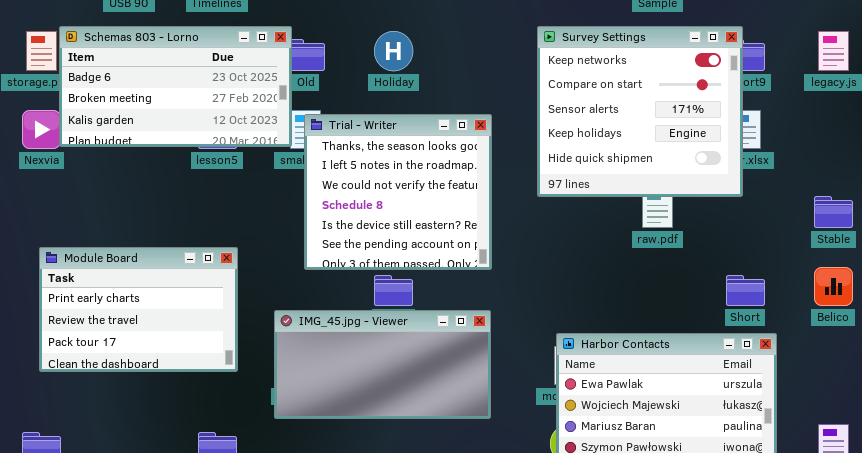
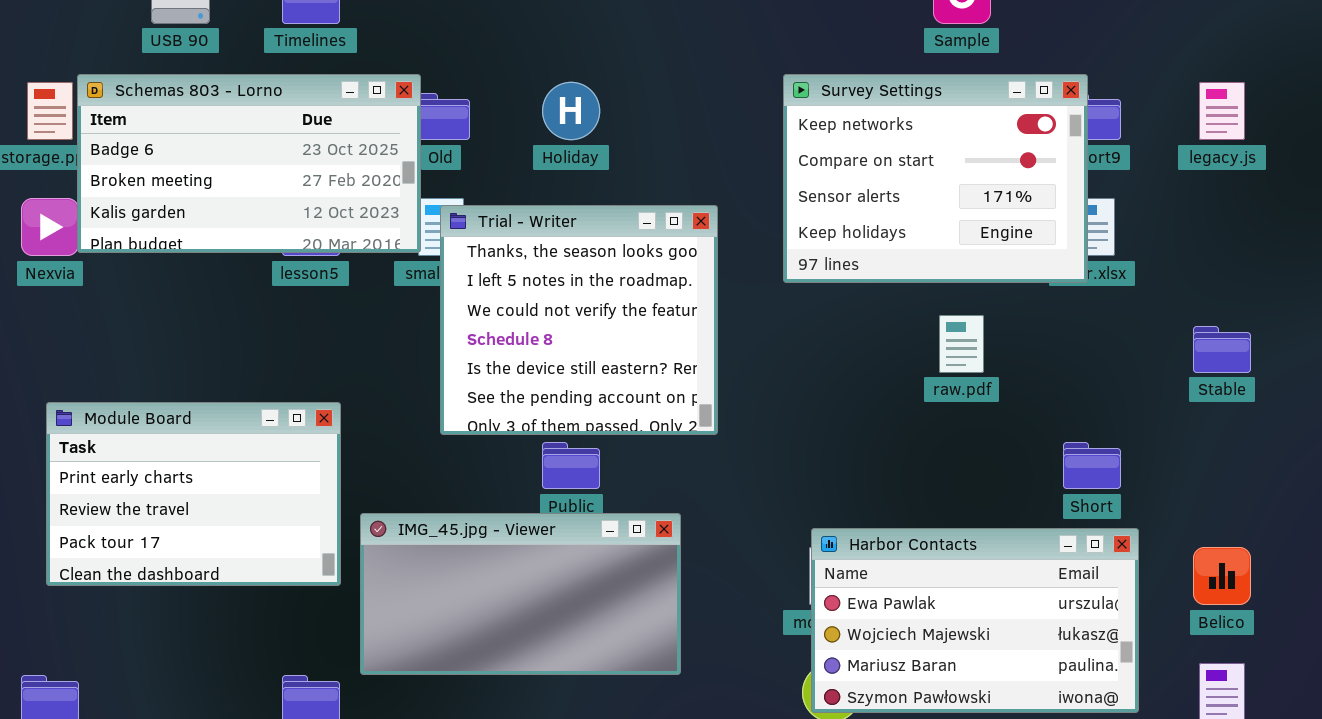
Survey Settings: [537,26,743,197] -> [783,74,1088,283], resized
Belico: [814,267,853,306] -> [1193,547,1251,605], moved
IMG_45.jpg - Viewer: [274,310,491,419] -> [360,513,681,675], moved

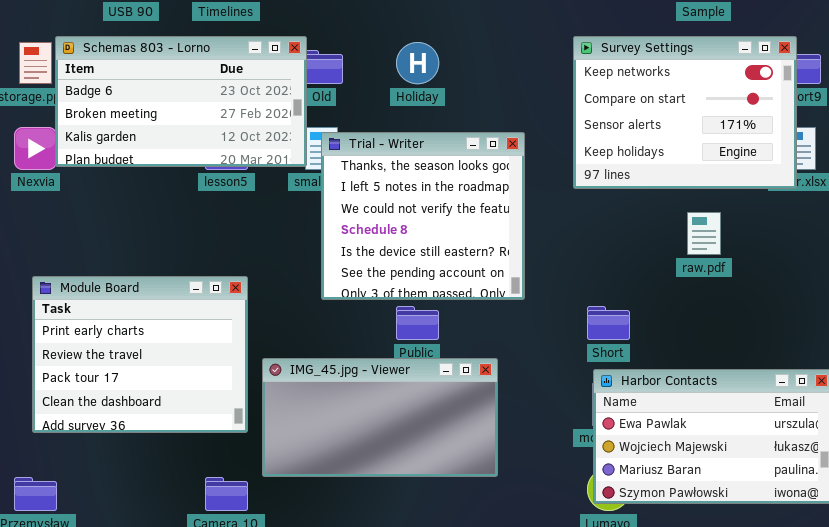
Module Board: [46,402,341,586] -> [32,276,248,433], resized
Short: [1063,442,1121,489] -> [587,306,630,340], moved

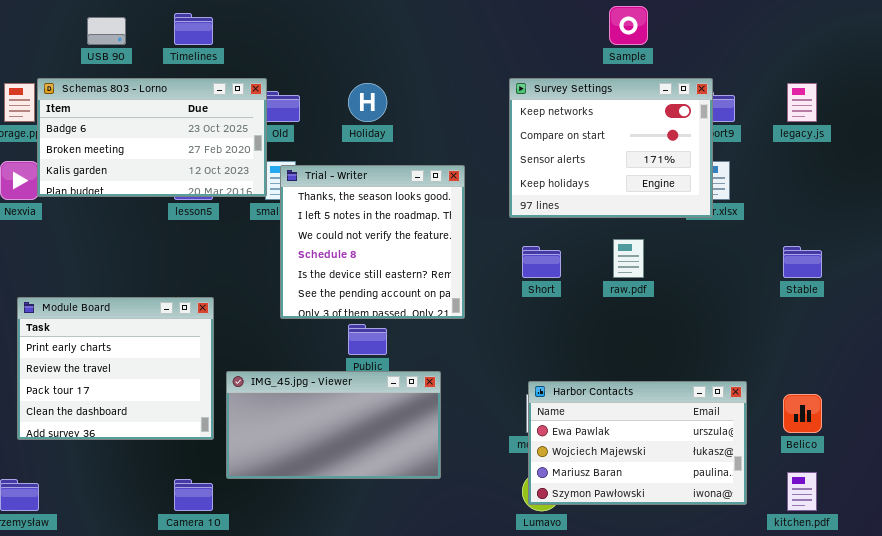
Short: [587,306,630,340] -> [522,246,561,278], moved

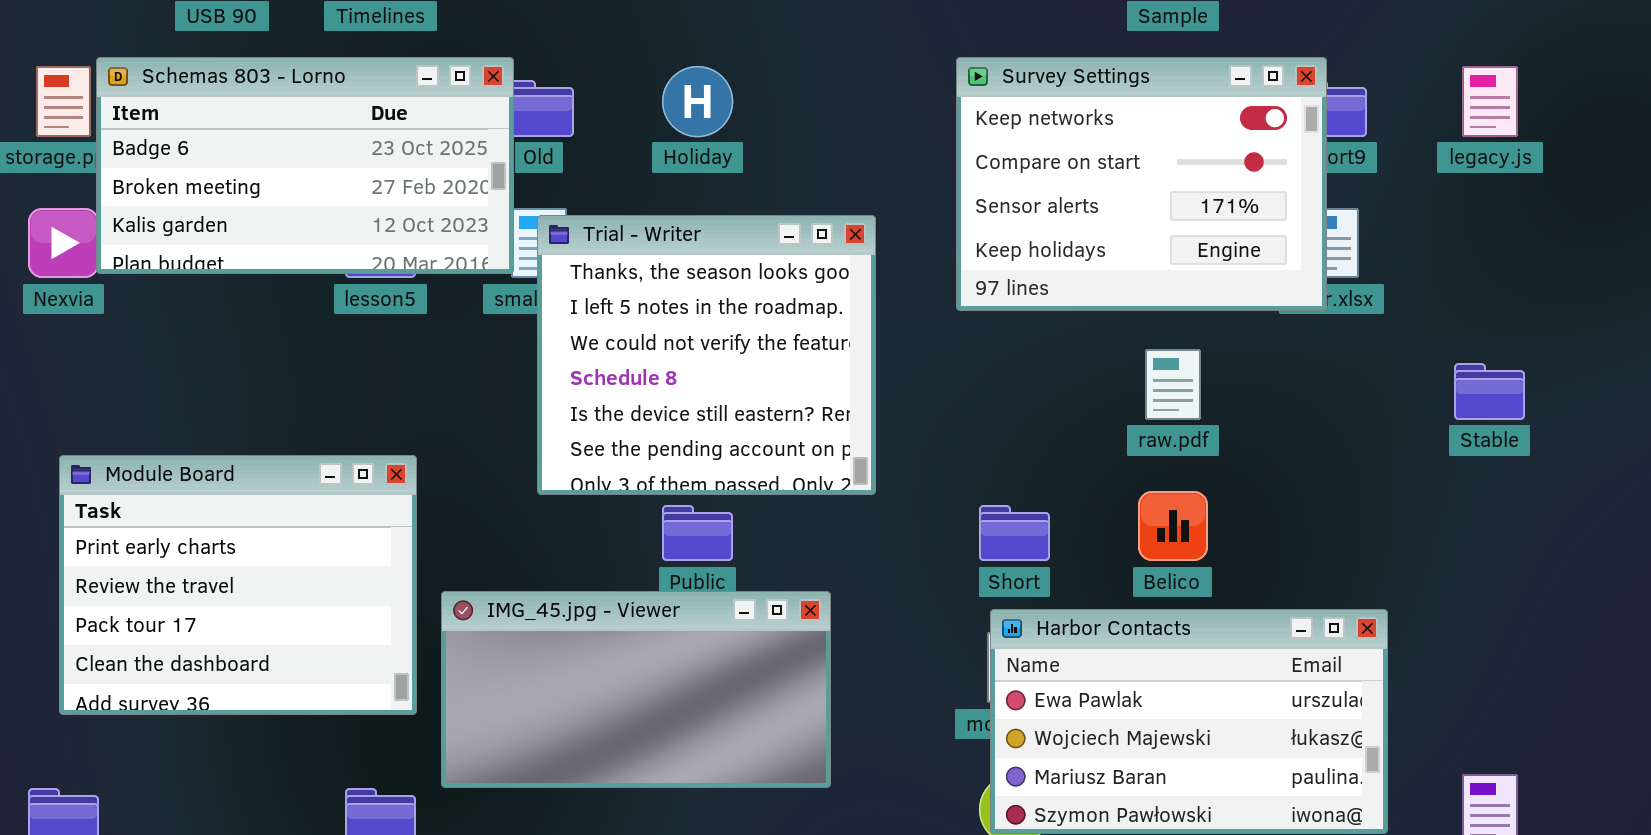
Short: [522,246,561,278] -> [979,505,1050,561], moved
Belico: [783,394,822,433] -> [1138,491,1208,561], moved

